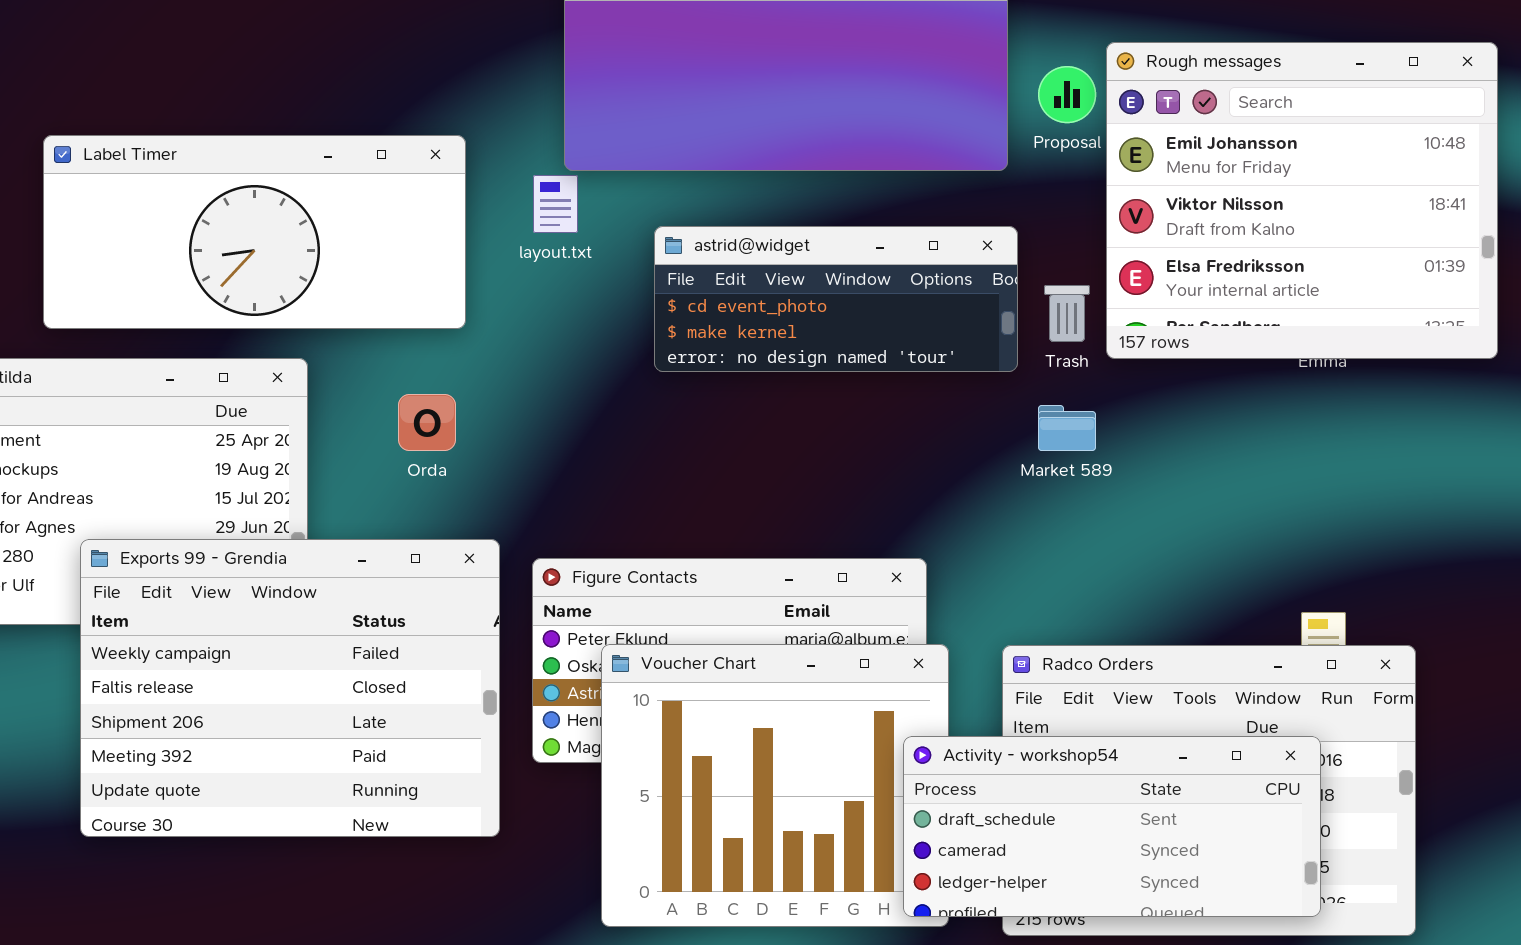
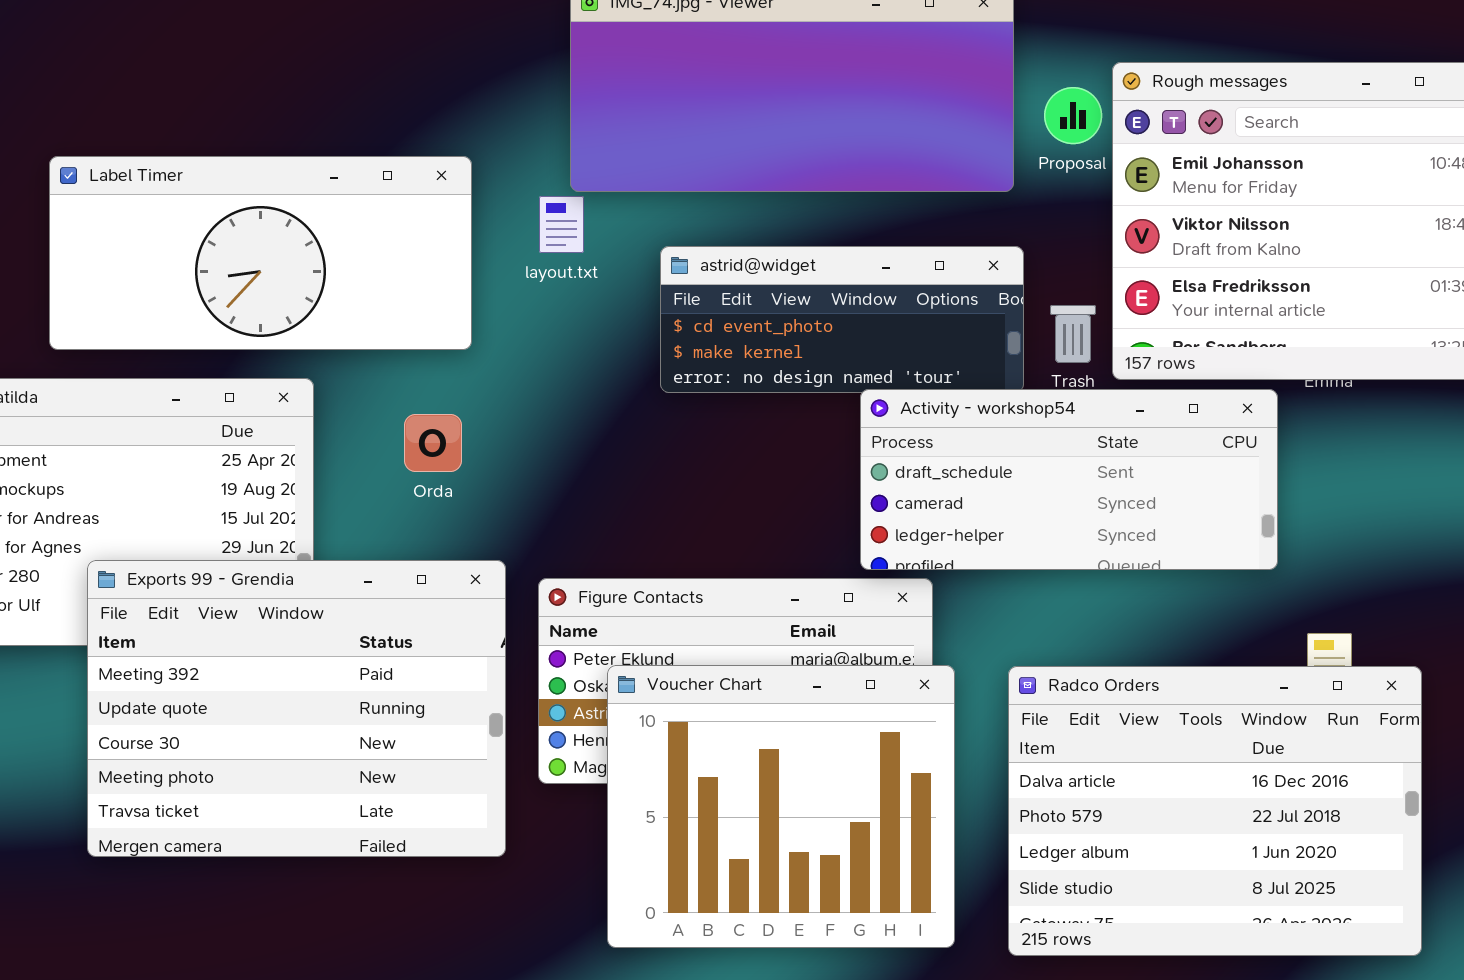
Exports 99 - Grendia: [80,539,500,837] -> [87,560,506,857], scrolled down 3 rows
Activity - workshop54: [903,736,1321,917] -> [860,389,1278,570], moved

